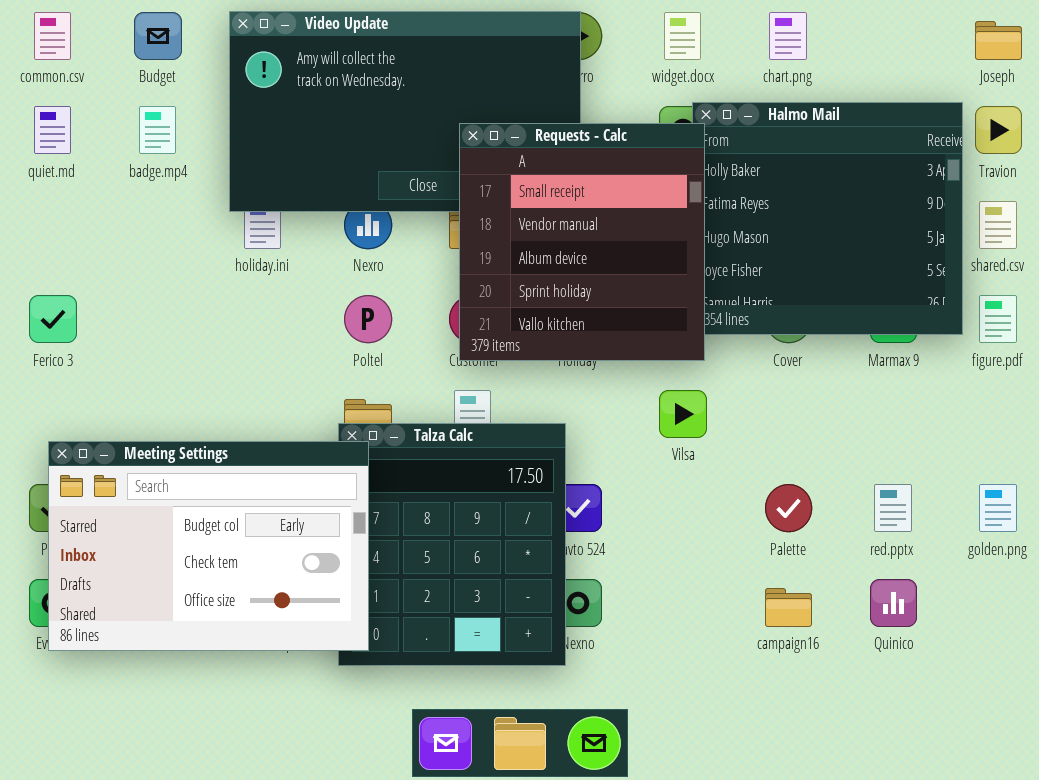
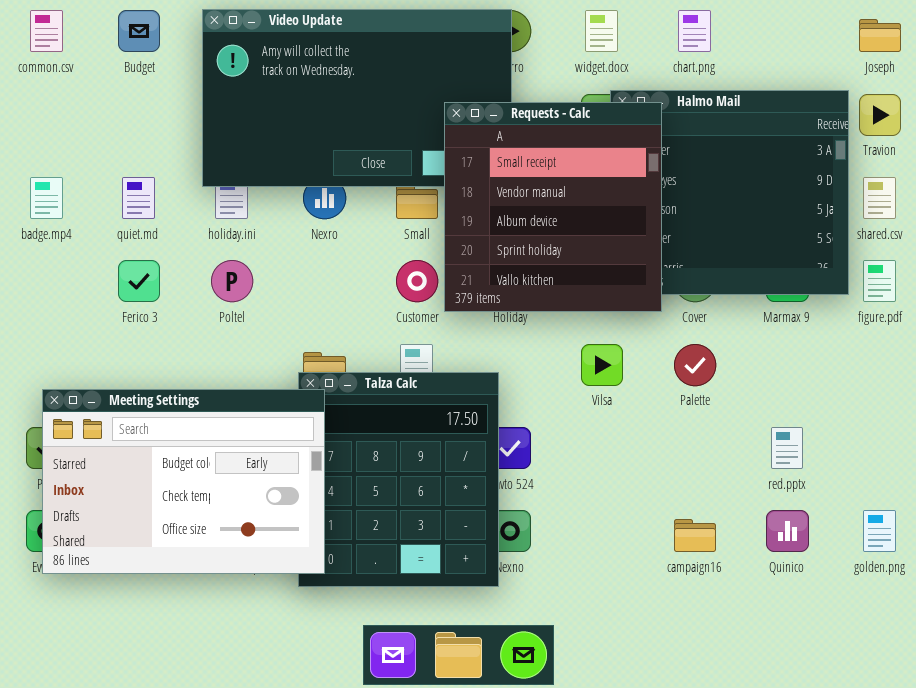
quiet.md: [34,106,71,154] -> [122,177,155,219], moved
badge.mp4: [139,106,176,154] -> [30,177,63,219], moved
Requests - Calc: [459,123,705,361] -> [444,102,662,312], moved
Ferico 3: [29,295,77,343] -> [118,260,160,302], moved
Poltel: [344,295,392,343] -> [211,260,253,302], moved
Palette: [765,484,812,532] -> [674,344,716,386], moved
golden.png: [979,484,1017,532] -> [863,510,896,552], moved

